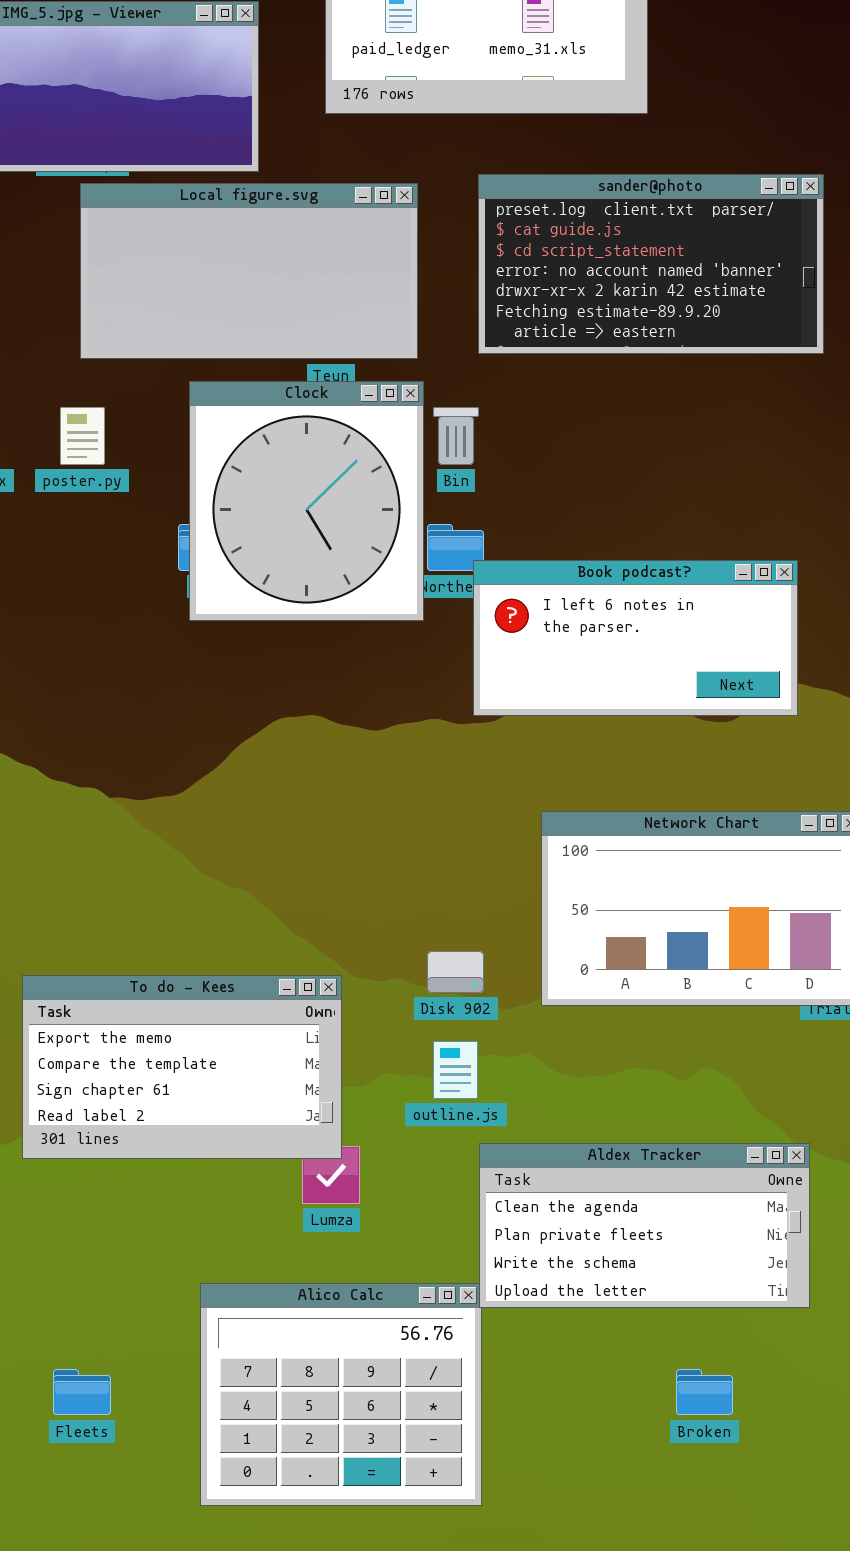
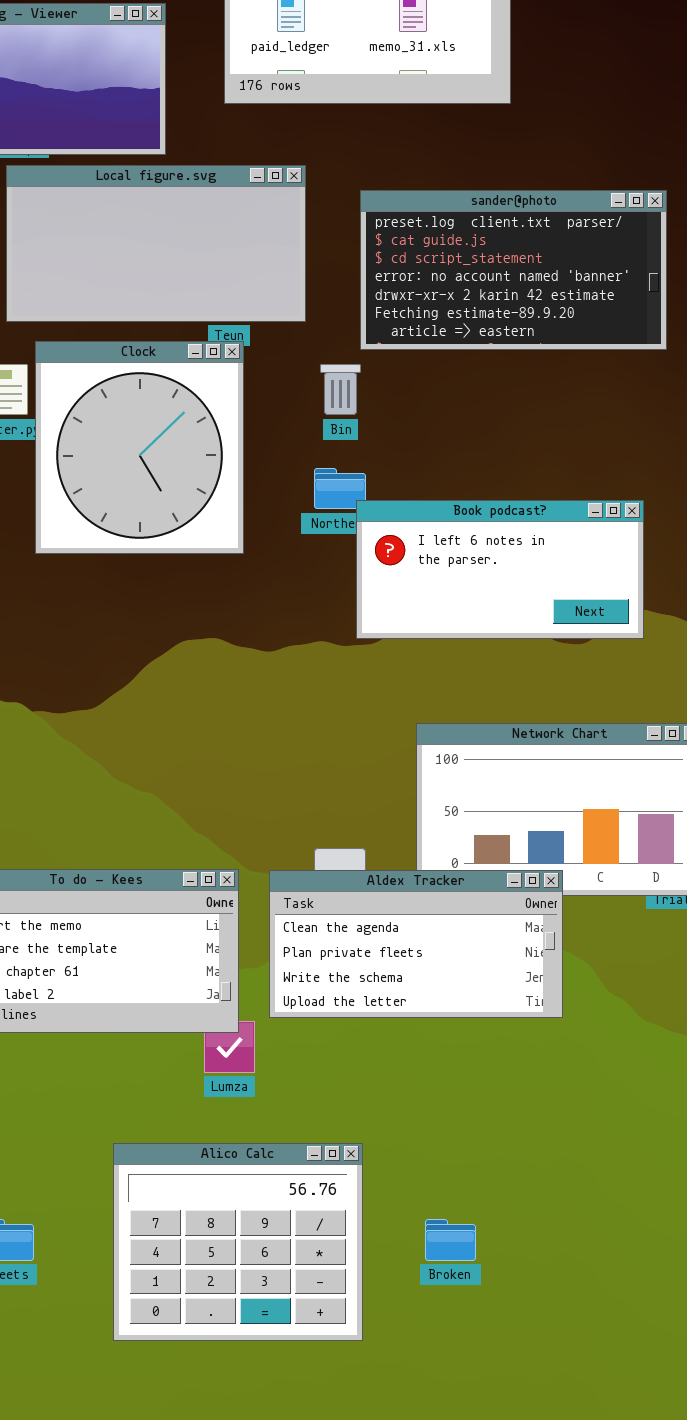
sander@photo: [478,174,824,354] -> [360,190,667,350], moved
Clock: [189,381,424,621] -> [35,341,244,554], moved
Aldex Tracker: [479,1143,810,1308] -> [269,870,563,1018], moved
Broken: [676,1369,733,1415] -> [425,1219,476,1261], moved

